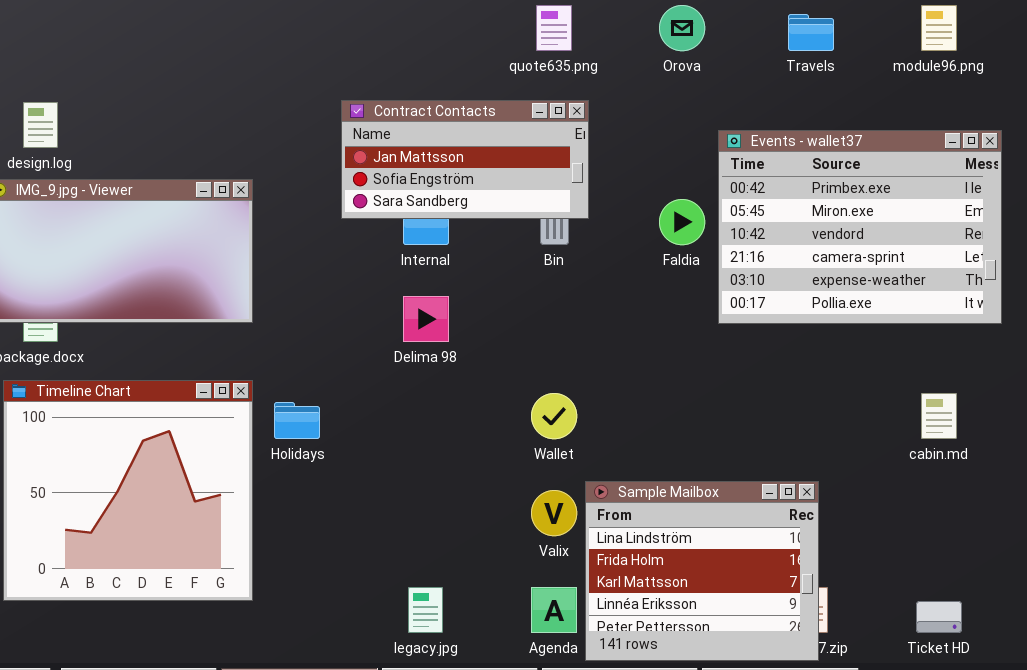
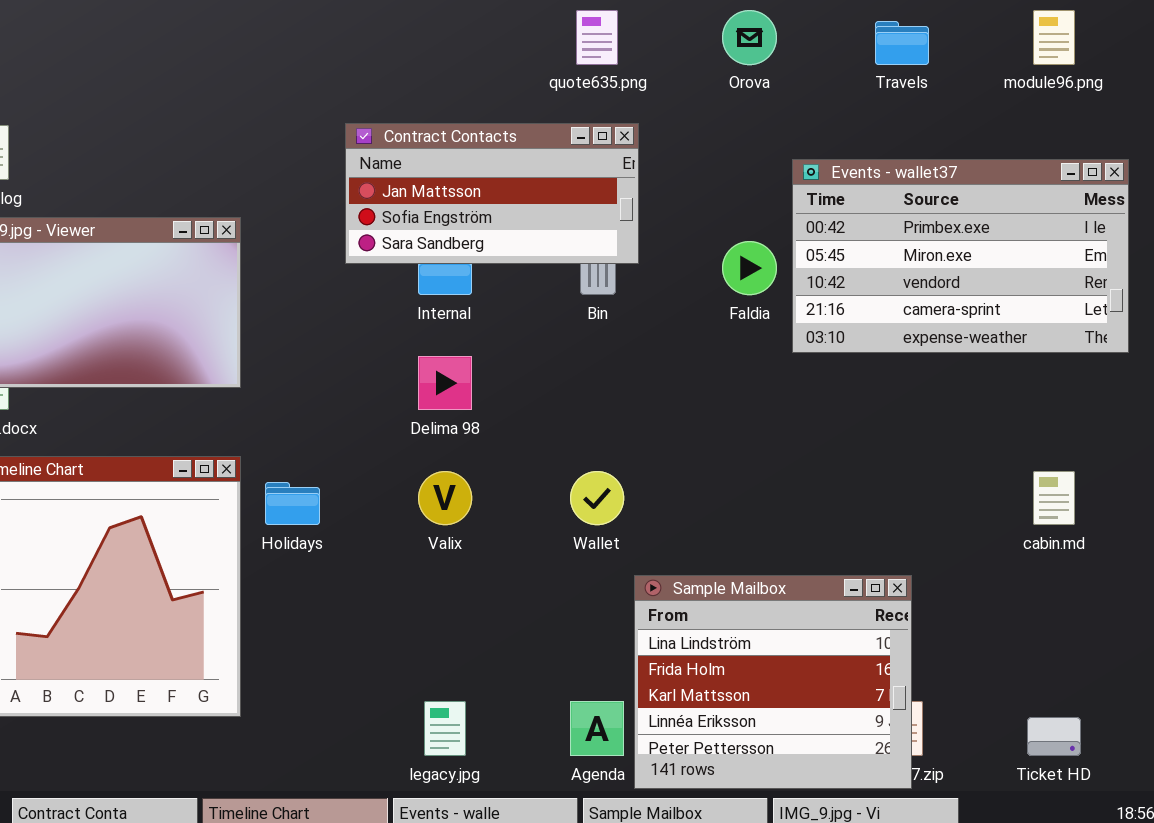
Events - wallet37: [718,130,1002,324] -> [792,159,1129,353], resized
Valix: [531,490,577,536] -> [418,471,472,525], moved

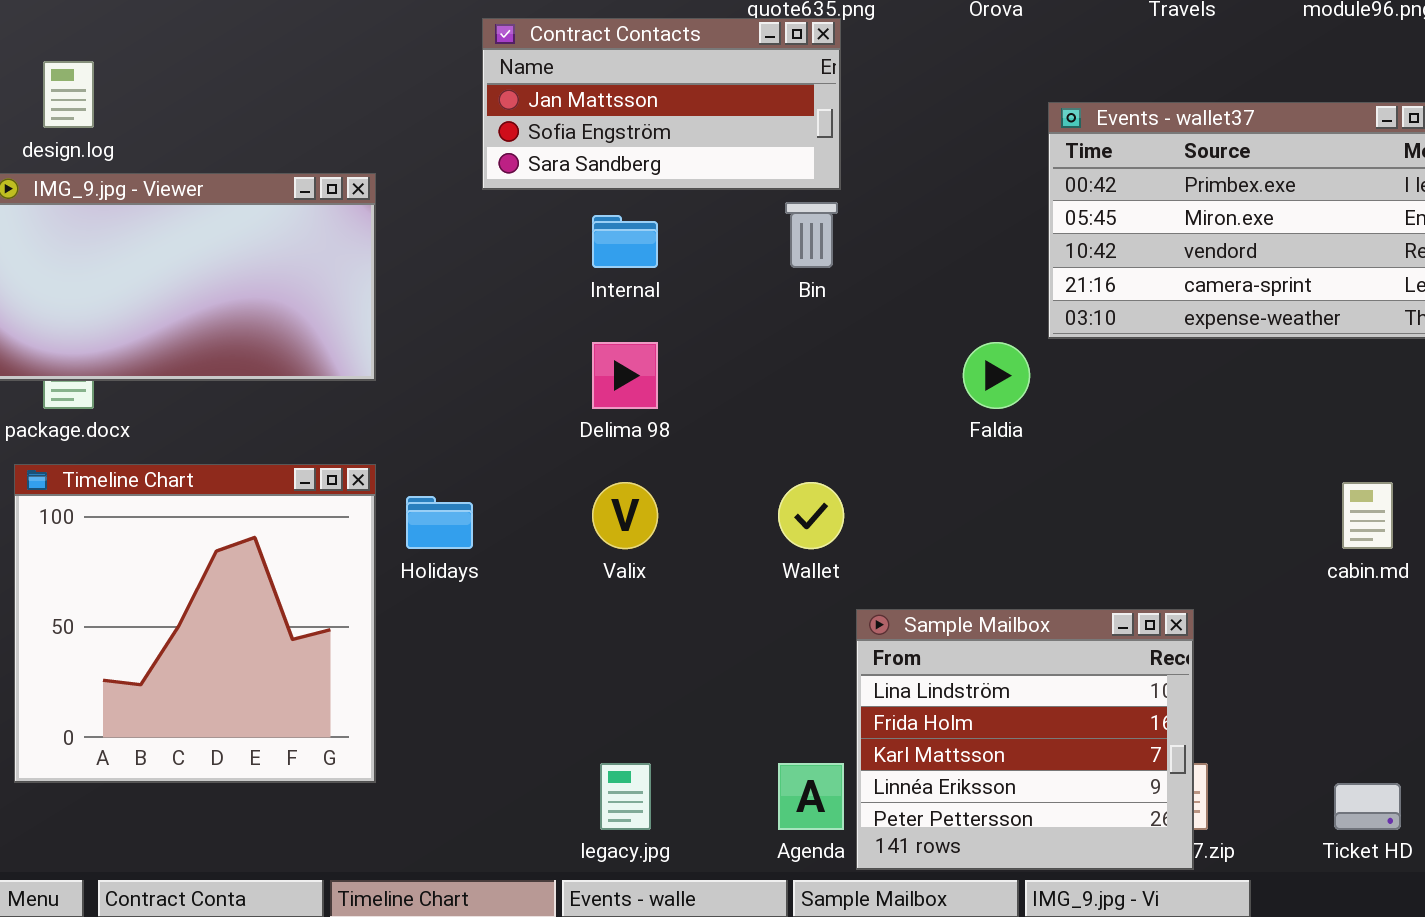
Contract Contacts: [345,123,639,264] -> [482,18,841,190], moved
Faldia: [722,241,777,295] -> [963,342,1030,409], moved

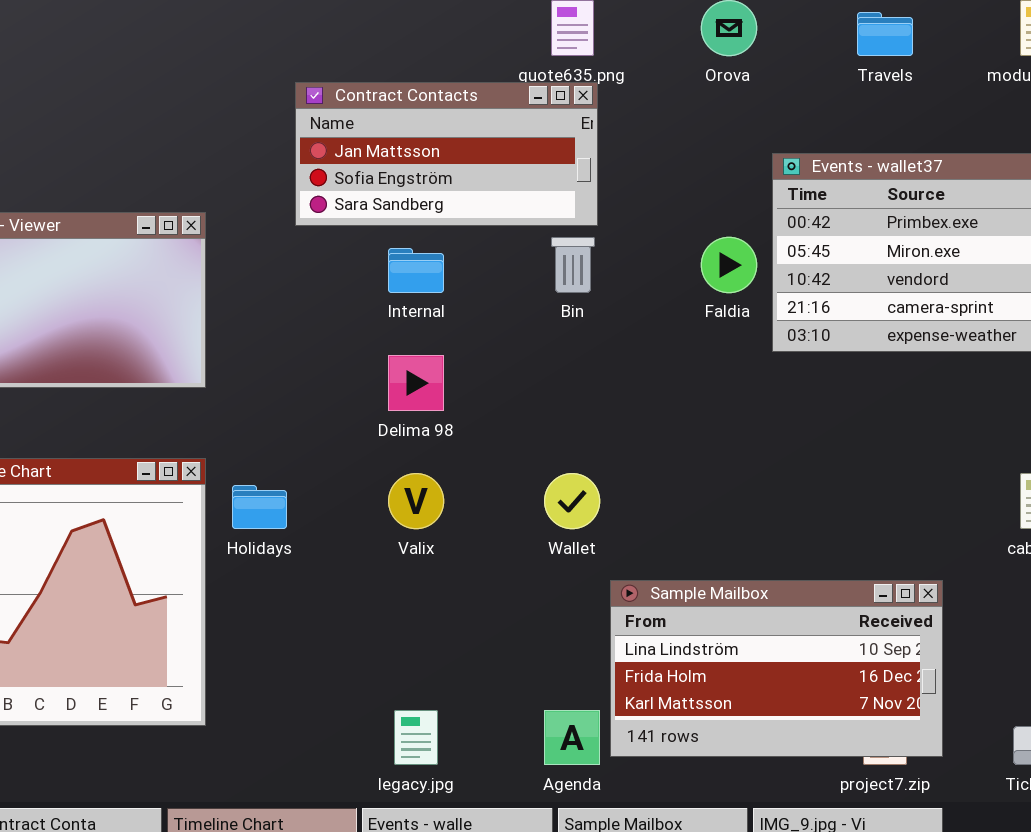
Faldia: [963,342,1030,409] -> [701,237,757,293], moved
Sample Mailbox: [856,609,1194,870] -> [610,580,943,757], resized

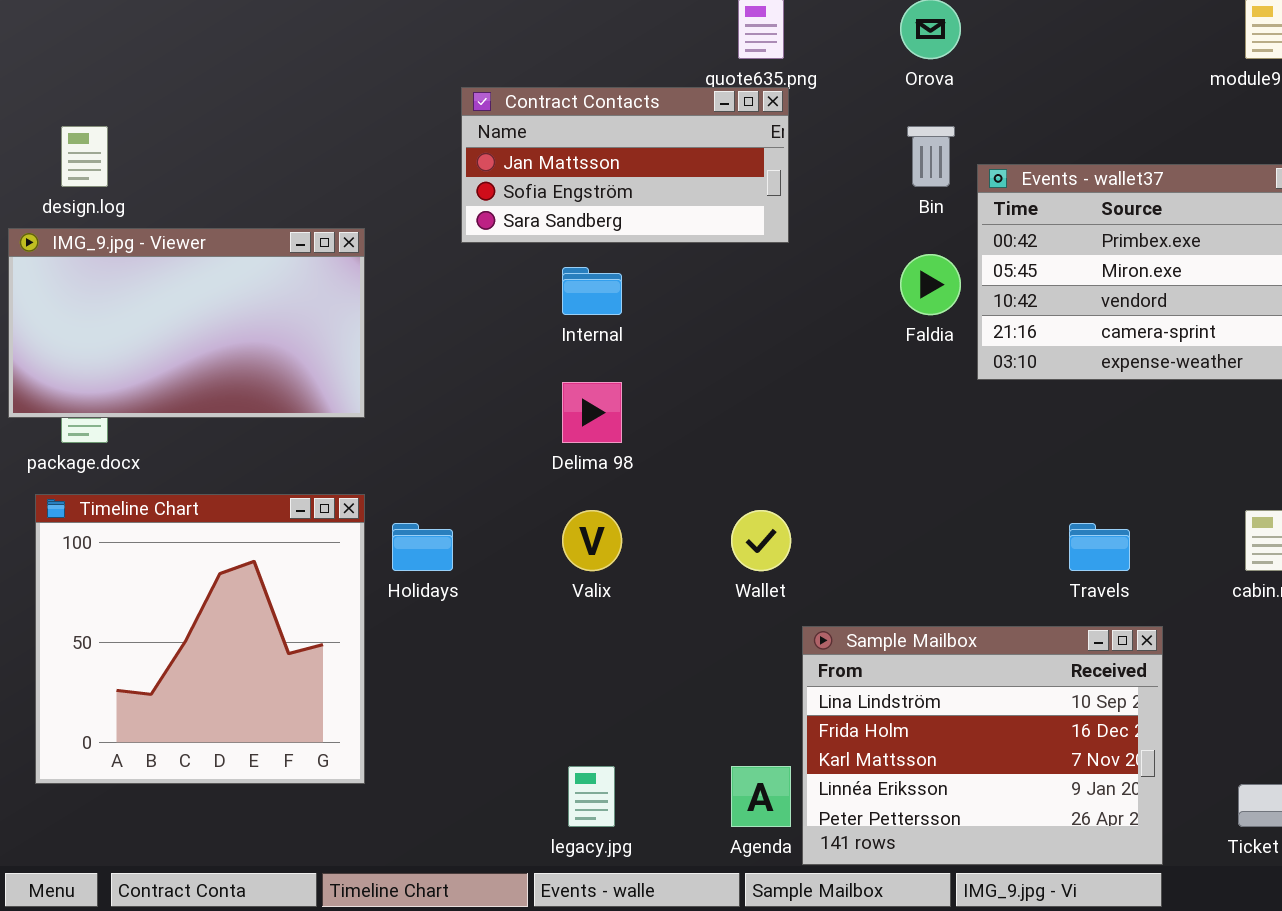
Travels: [857,12,913,56] -> [1069,523,1130,571], moved
Bin: [551,237,595,293] -> [907,126,955,187], moved
Sample Mailbox: [610,580,943,757] -> [802,626,1163,865], resized

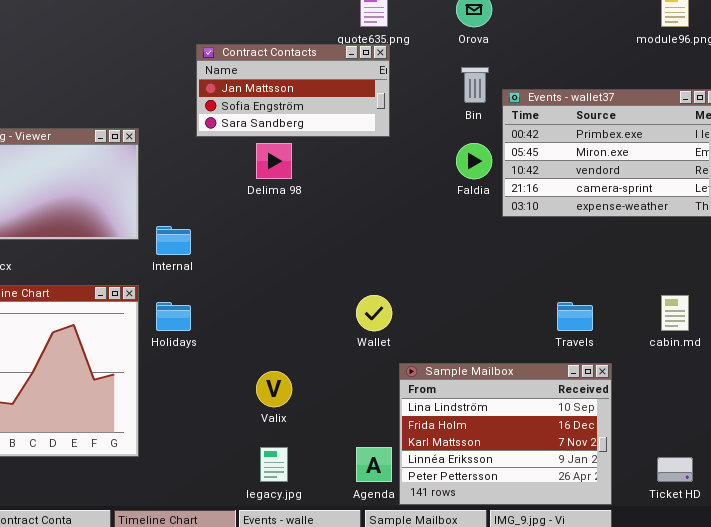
Internal: [562,267,622,315] -> [156,226,191,255], moved
Delima 98: [562,382,622,443] -> [256,143,292,179], moved
Valix: [562,510,622,571] -> [256,371,292,407], moved

